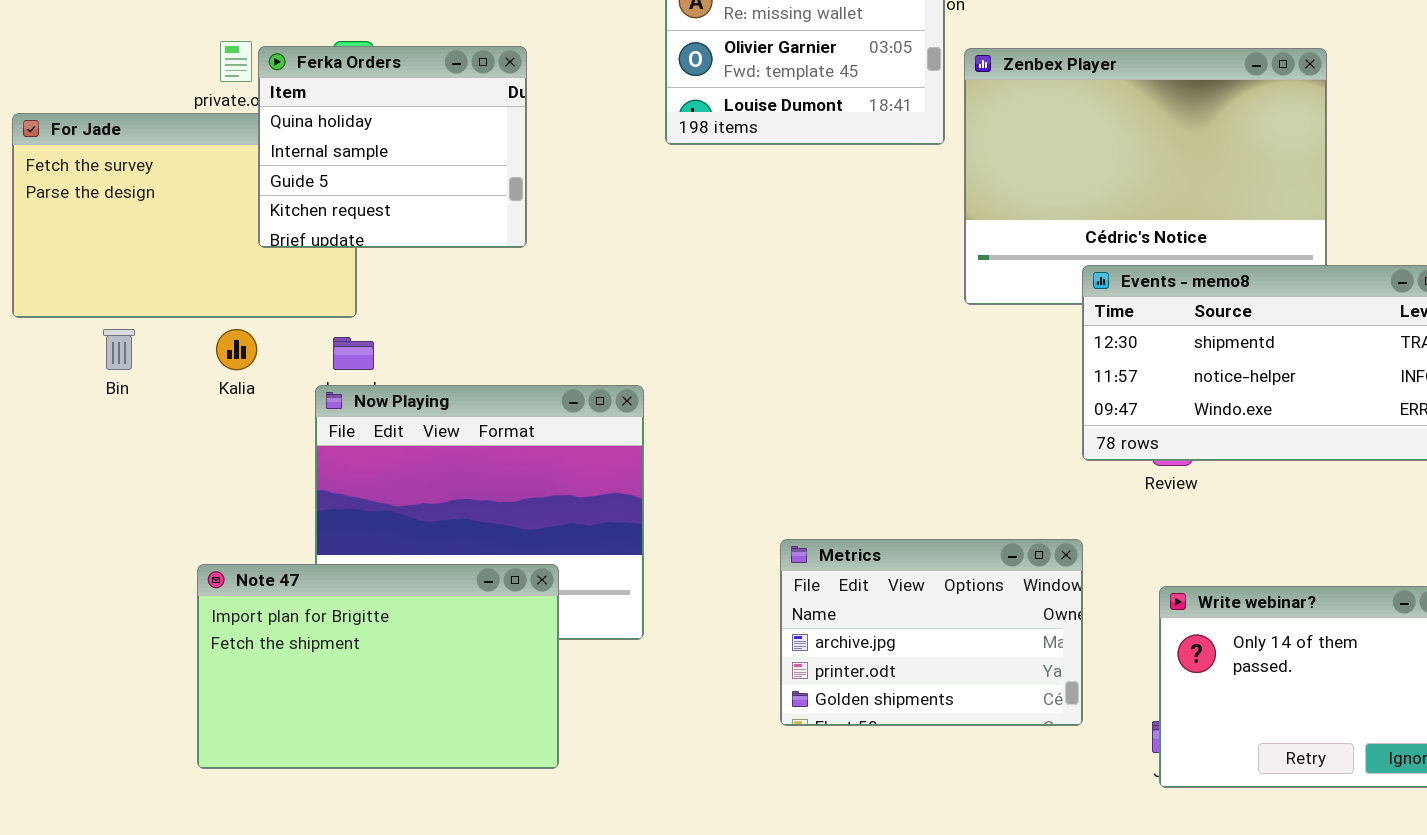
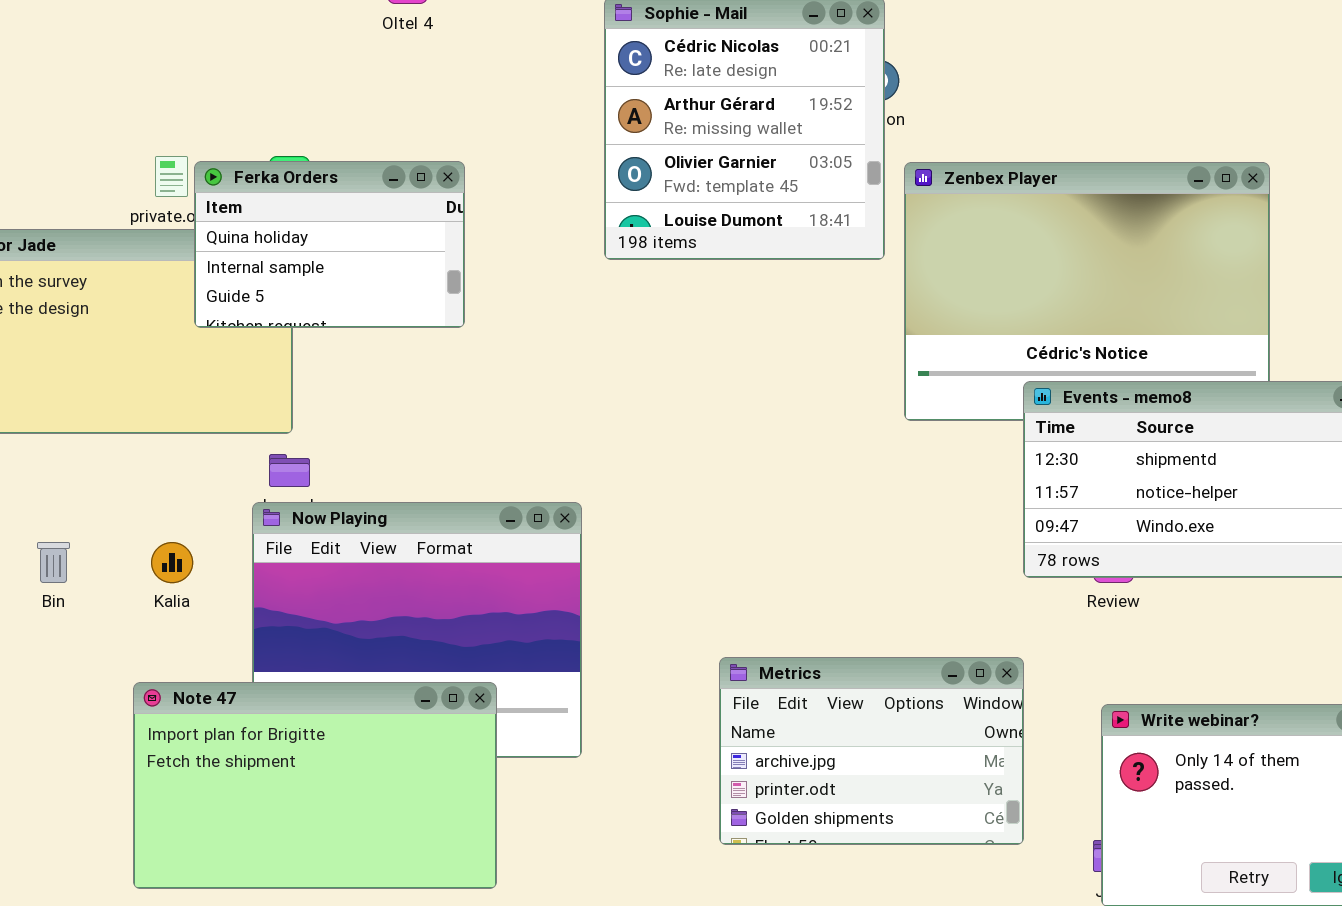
Ferka Orders: [258,46,527,248] -> [194,161,465,328], resized
Bin: [103,329,135,370] -> [37,542,70,583], moved
Kalia: [216,329,257,370] -> [151,542,193,583], moved

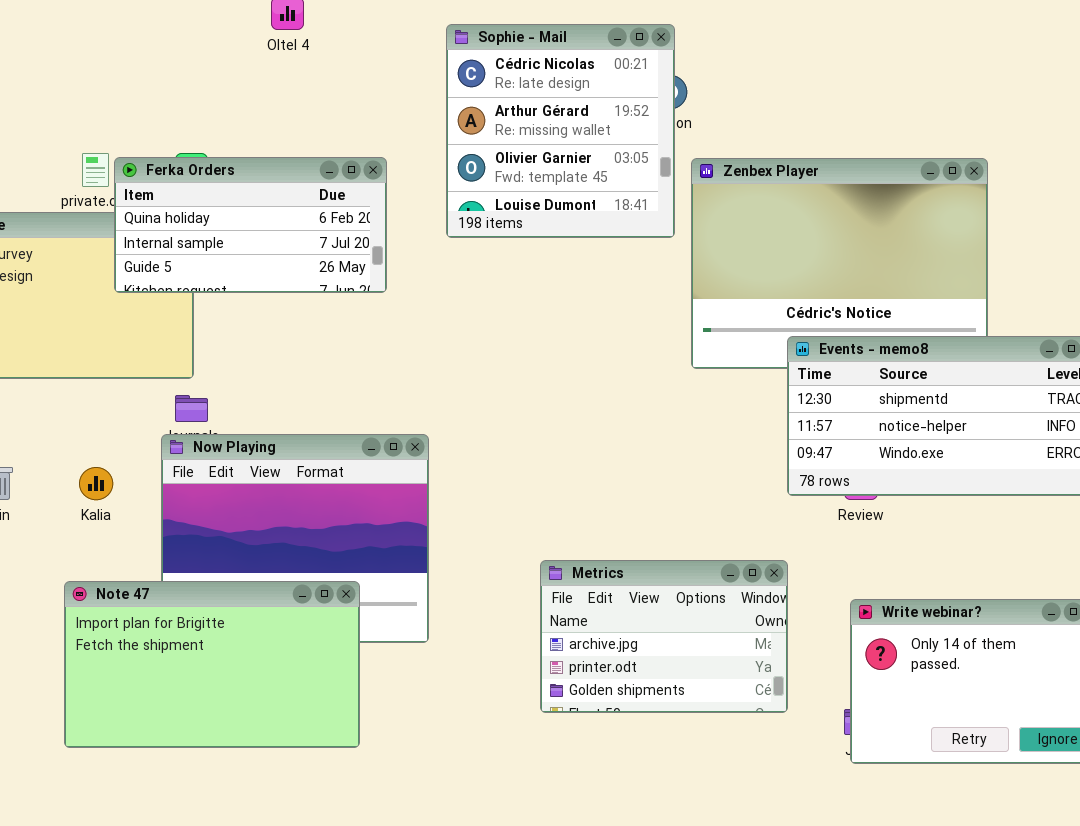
Ferka Orders: [194,161,465,328] -> [114,157,387,293], resized

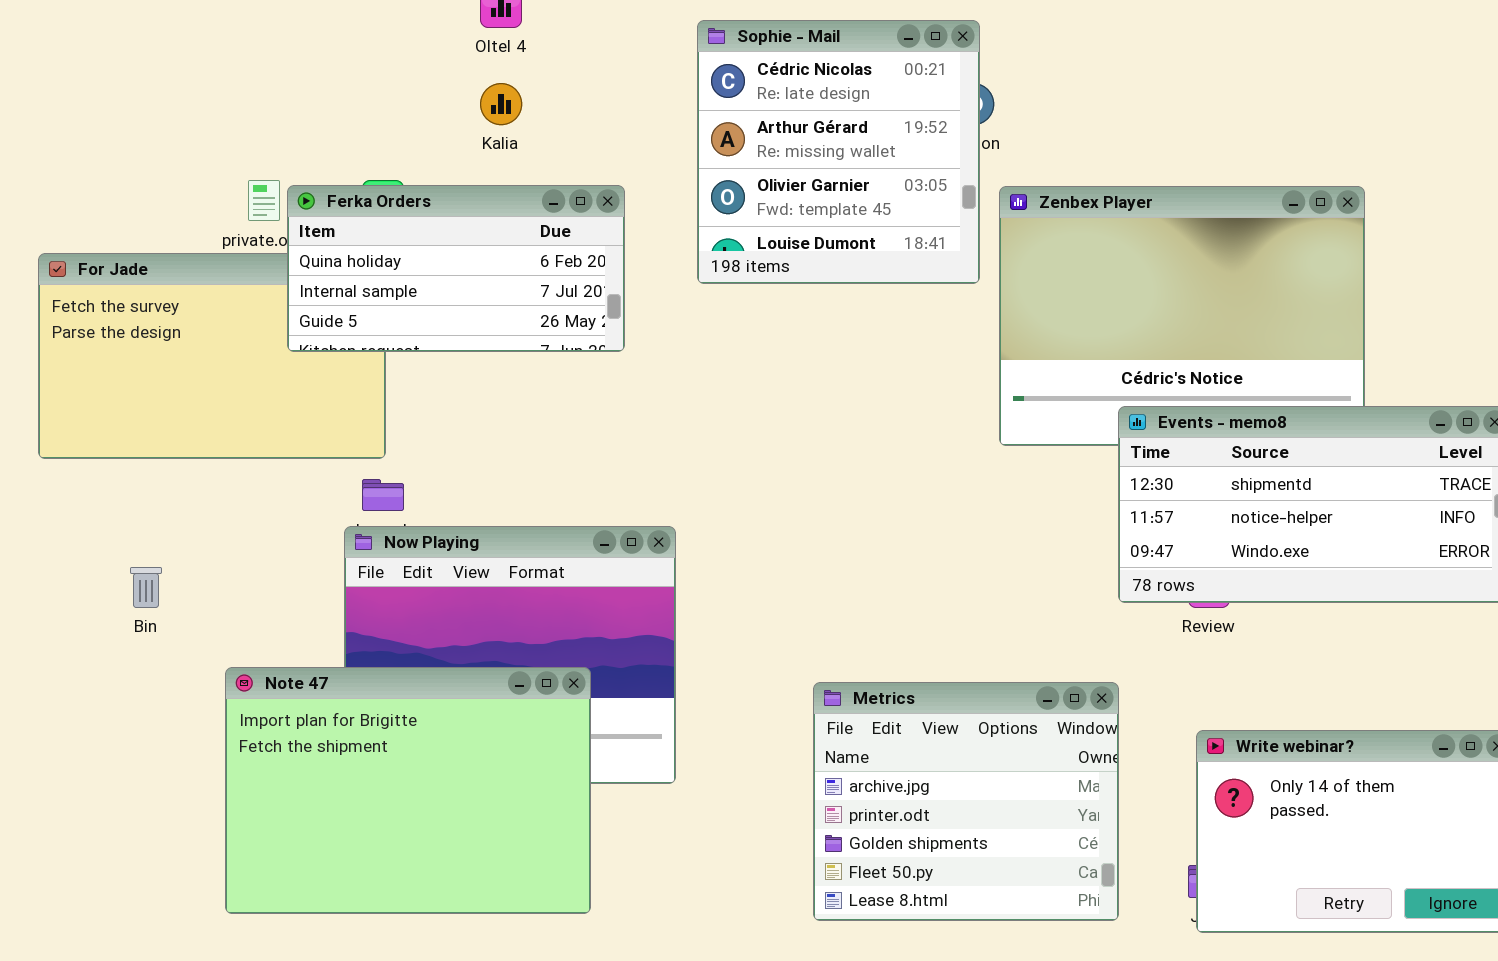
Kalia: [79,467,113,500] -> [480,83,522,125], moved
Metrics: [540,560,788,713] -> [813,682,1119,921], resized
Note 47: [64,581,360,748] -> [225,667,591,914], resized

